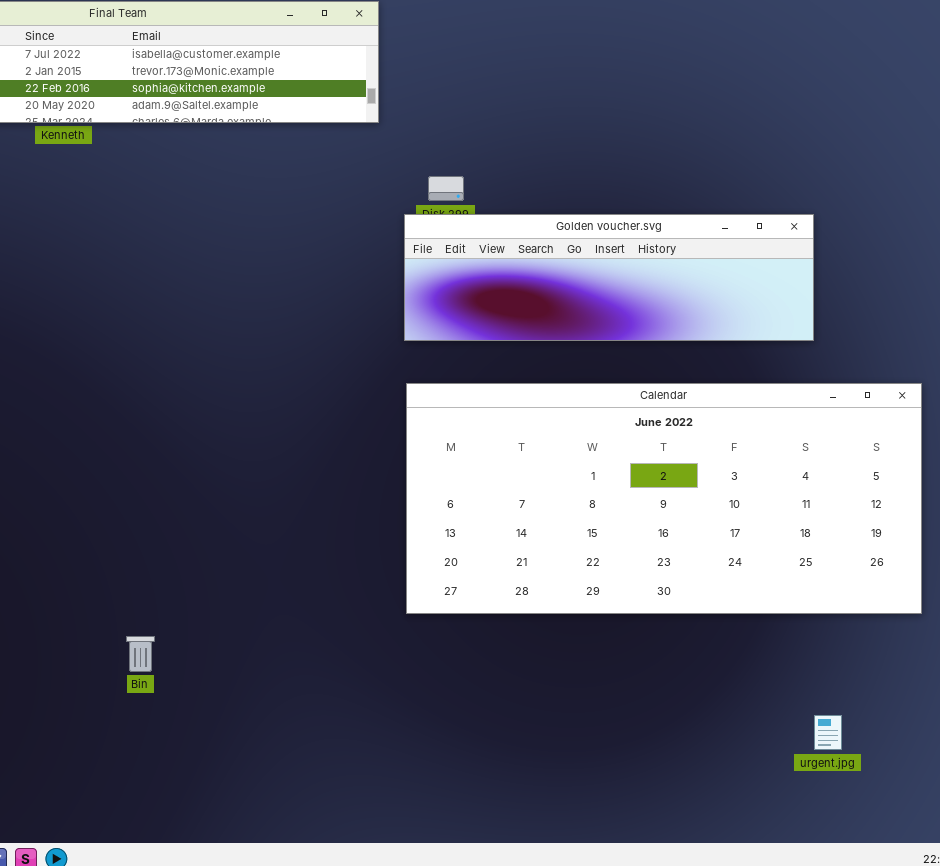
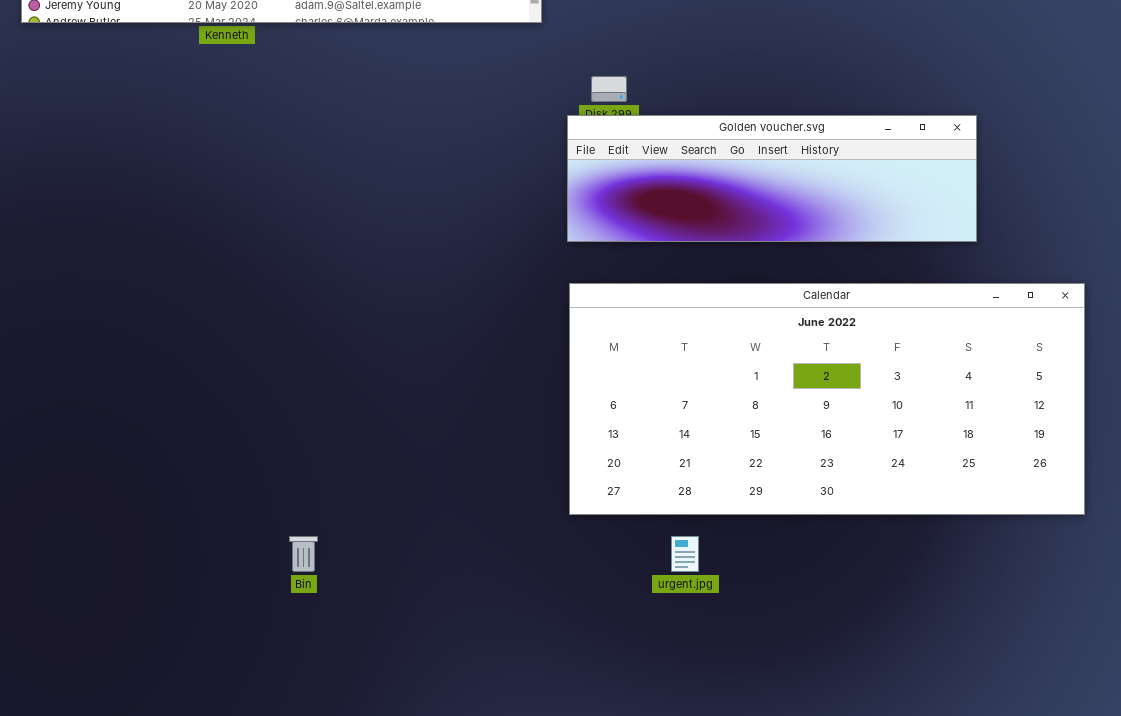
urgent.jpg: [814,715,842,750] -> [671,536,699,572], moved

